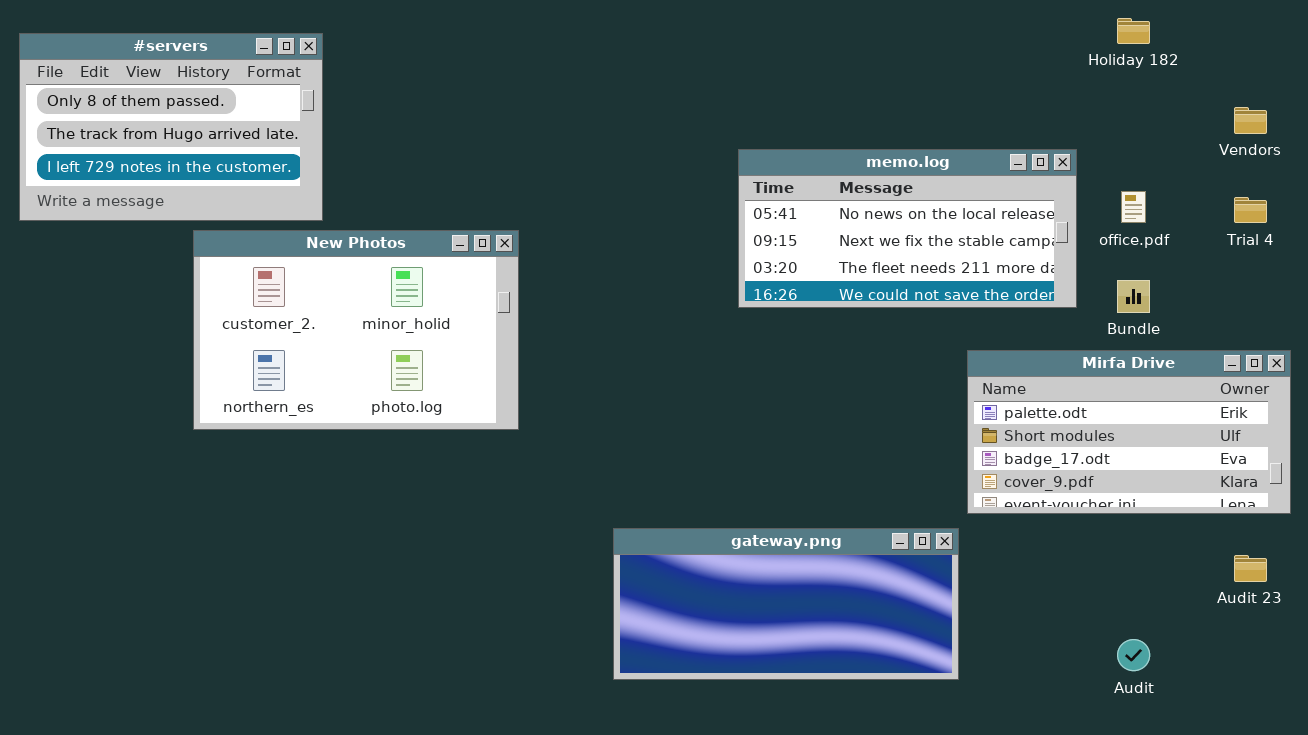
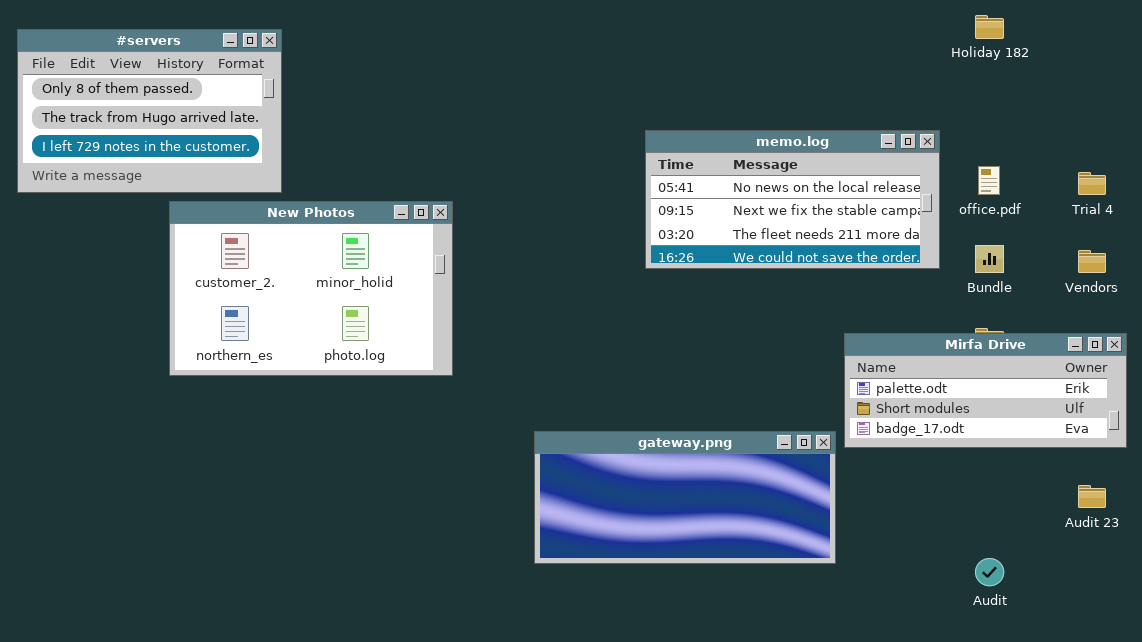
Vendors: [1234,107,1267,134] -> [1078,250,1106,273], moved
Mirfa Drive: [967,350,1291,514] -> [844,333,1127,448], resized
gateway.png: [613,528,959,680] -> [534,431,836,564], moved

